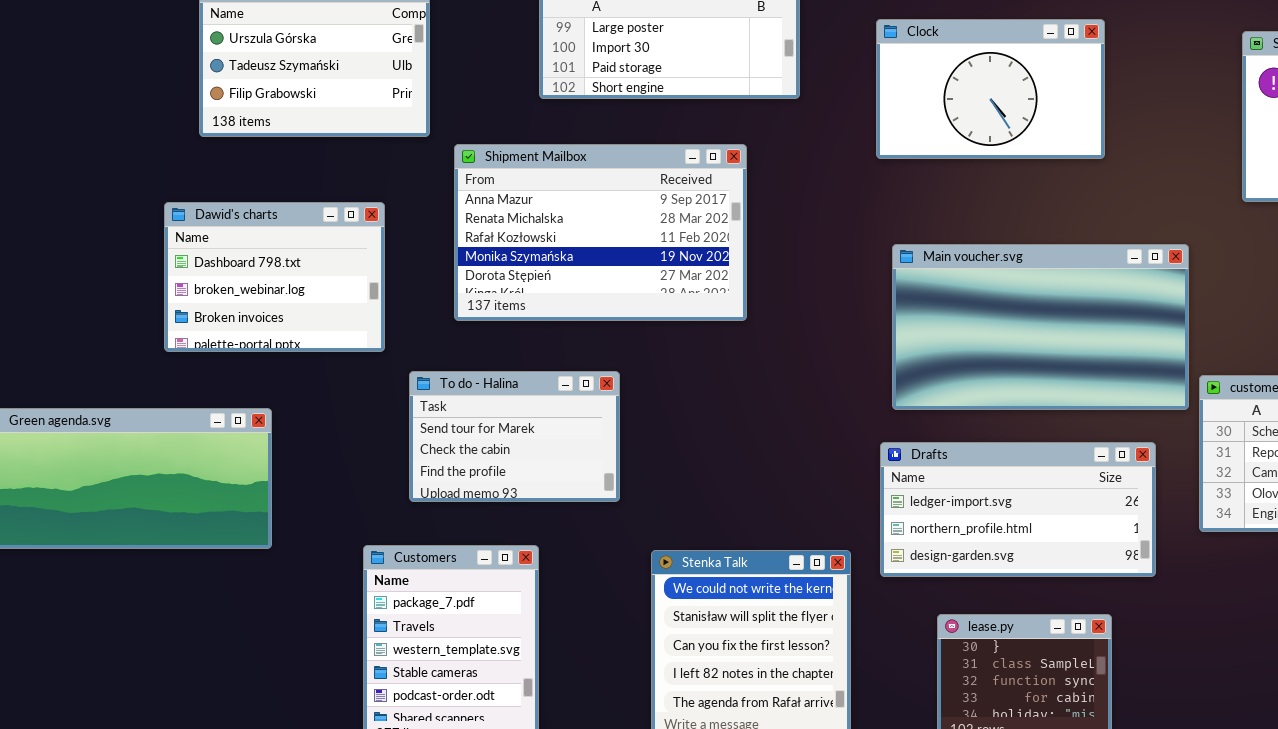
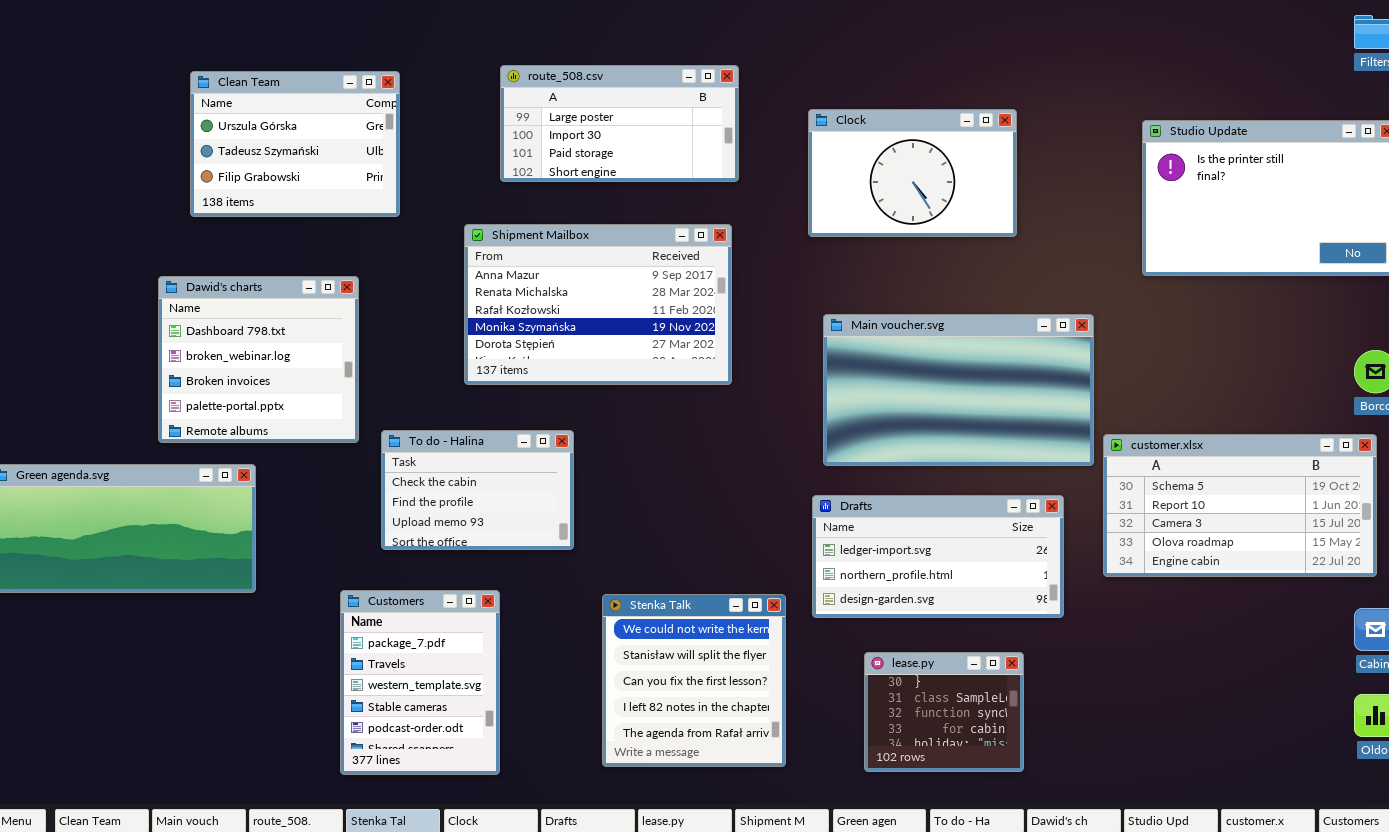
Shipment Mailbox: [454,144,747,321] -> [464,224,732,385], moved
Dawid's charts: [164,202,385,352] -> [158,276,359,443], resized
To do - Halina: [409,371,620,502] -> [381,430,574,550], scrolled down 1 row

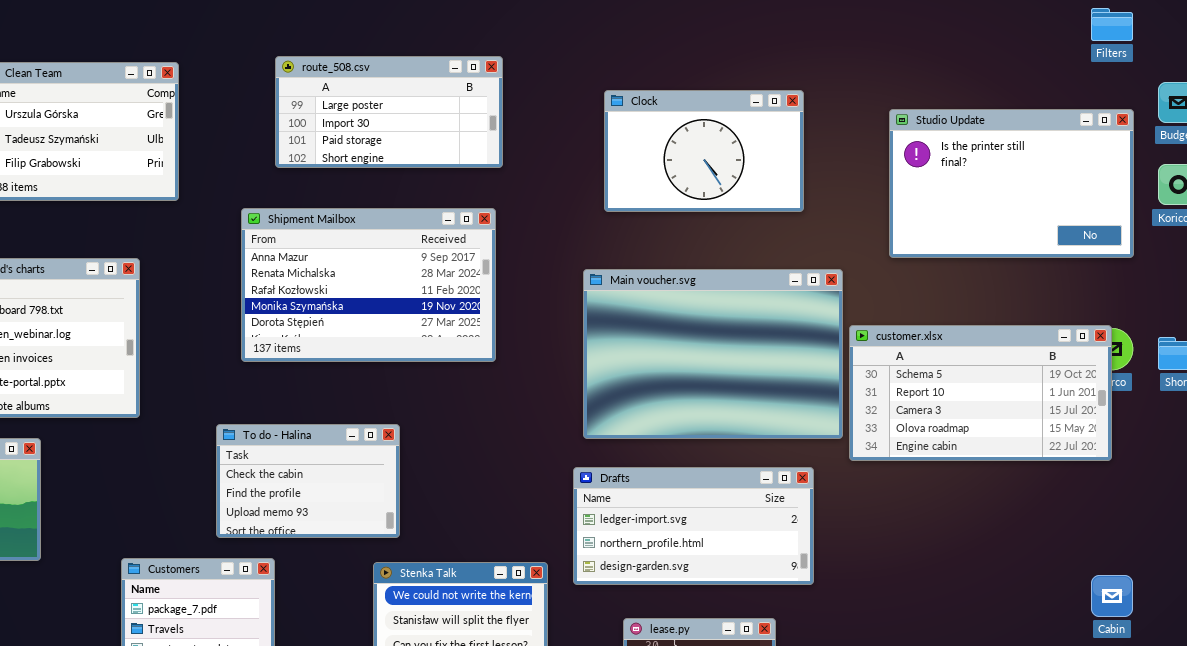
Clock: [808,109,1017,237] -> [604,90,804,212], moved
Main voucher.svg: [823,314,1094,466] -> [583,269,843,439], resized
To do - Halina: [381,430,574,550] -> [216,424,400,538], moved
customer.xlsx: [1103,434,1377,577] -> [849,325,1112,461], moved

